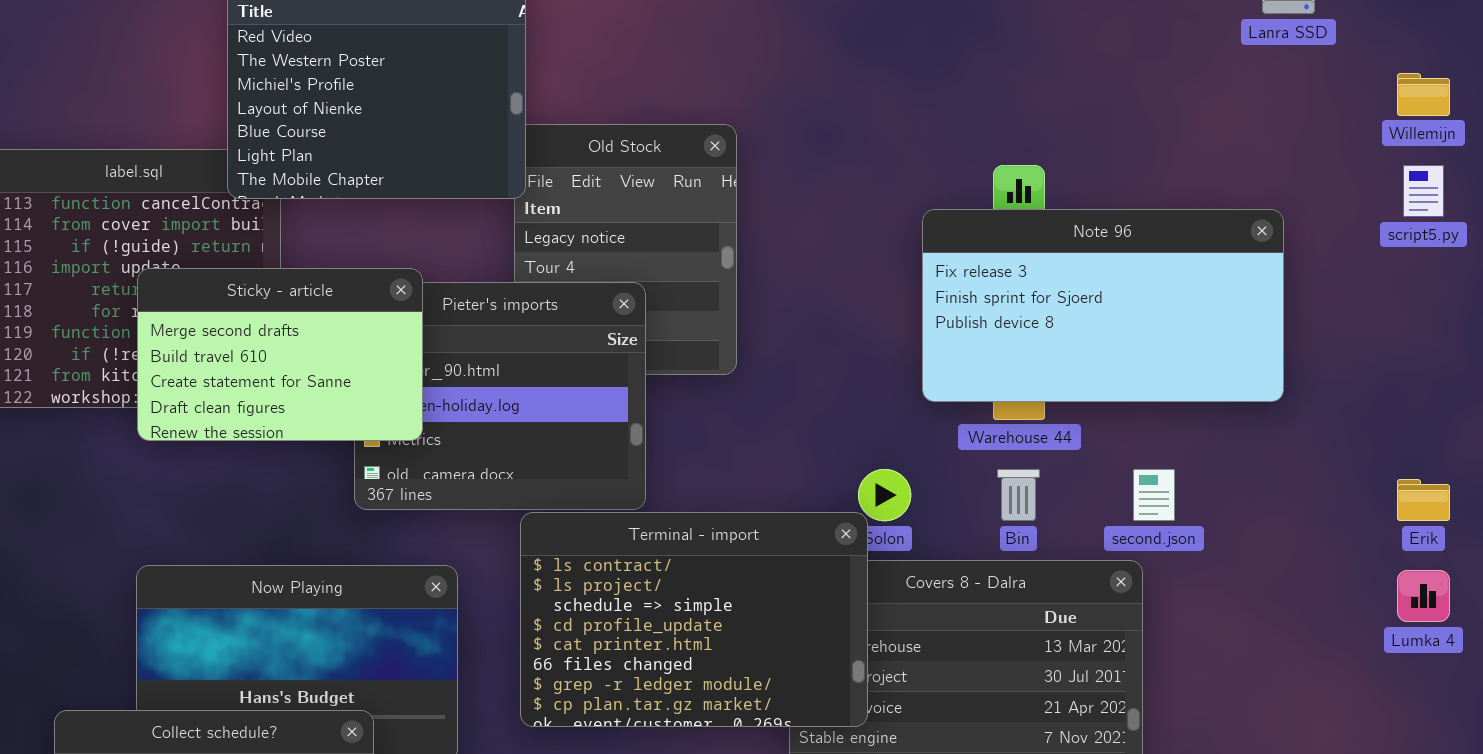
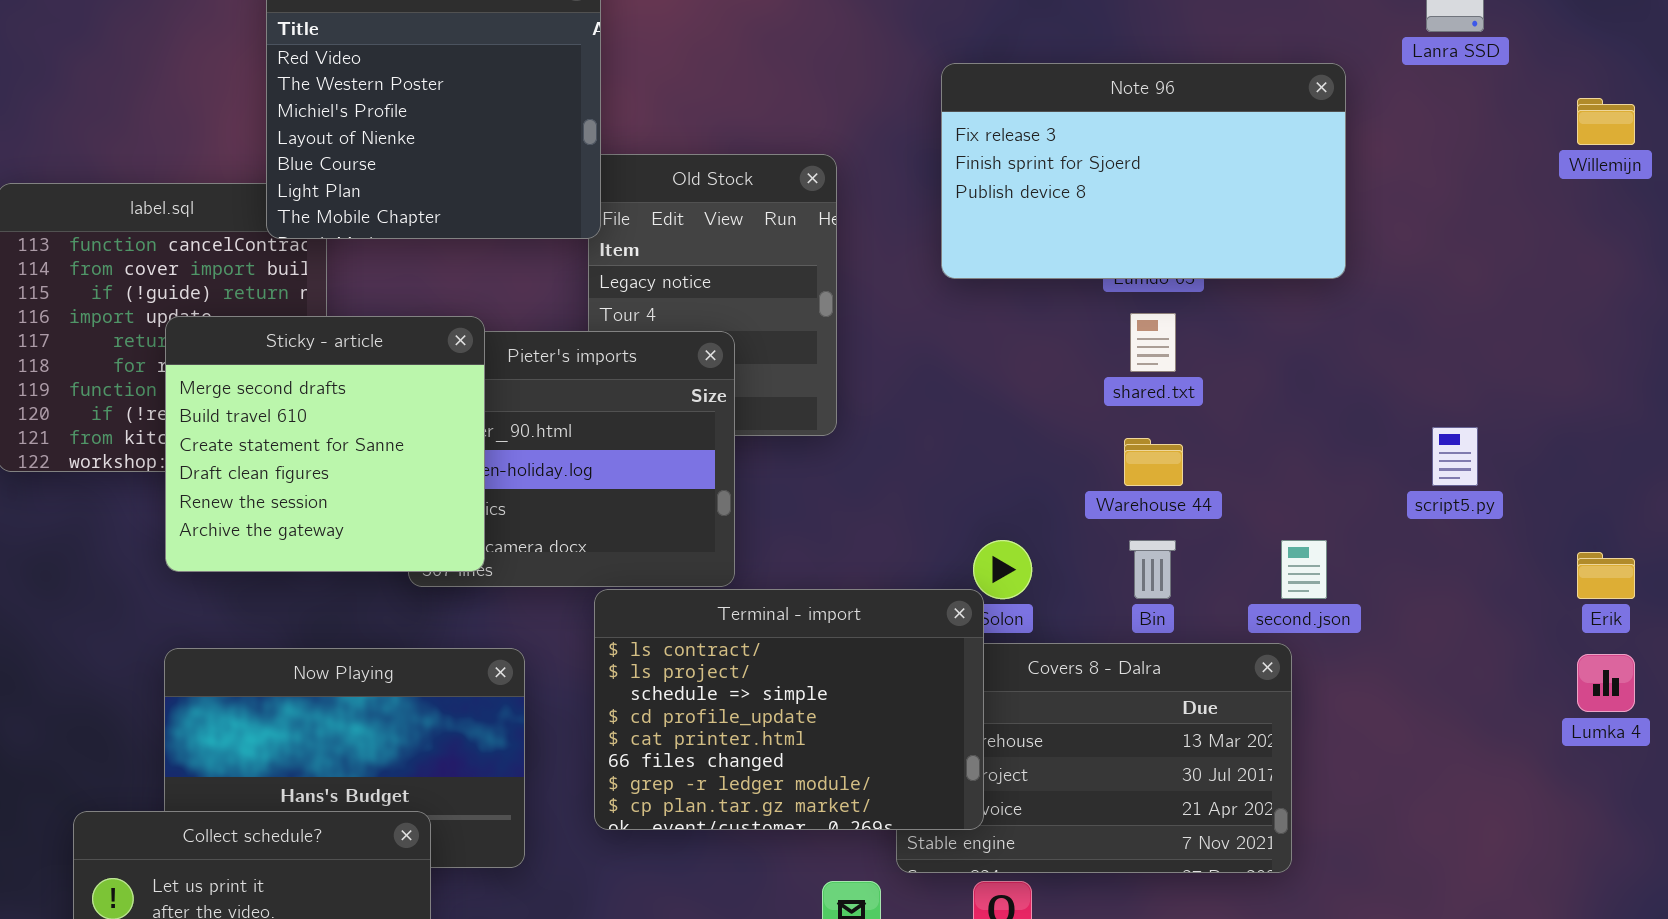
script5.py: [1403,165,1444,217] -> [1432,427,1478,486], moved
Note 96: [922,209,1284,402] -> [941,63,1346,279], moved
Sticky - article: [137,268,423,441] -> [165,316,485,572], resized

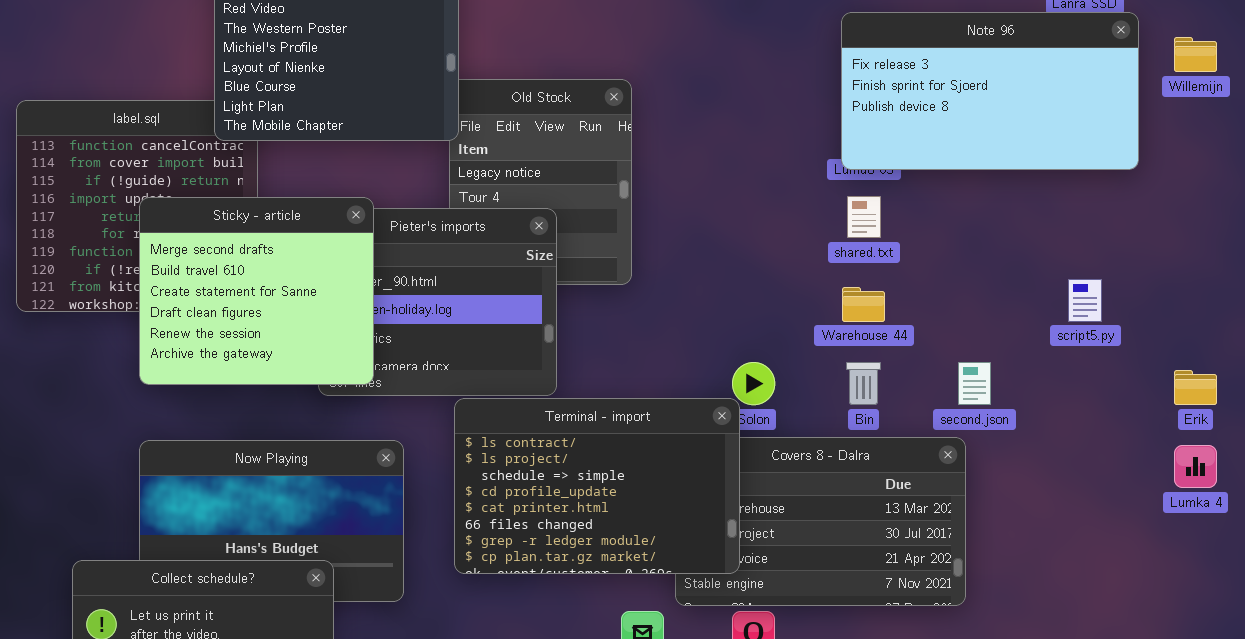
Note 96: [941,63,1346,279] -> [841,12,1139,170], moved

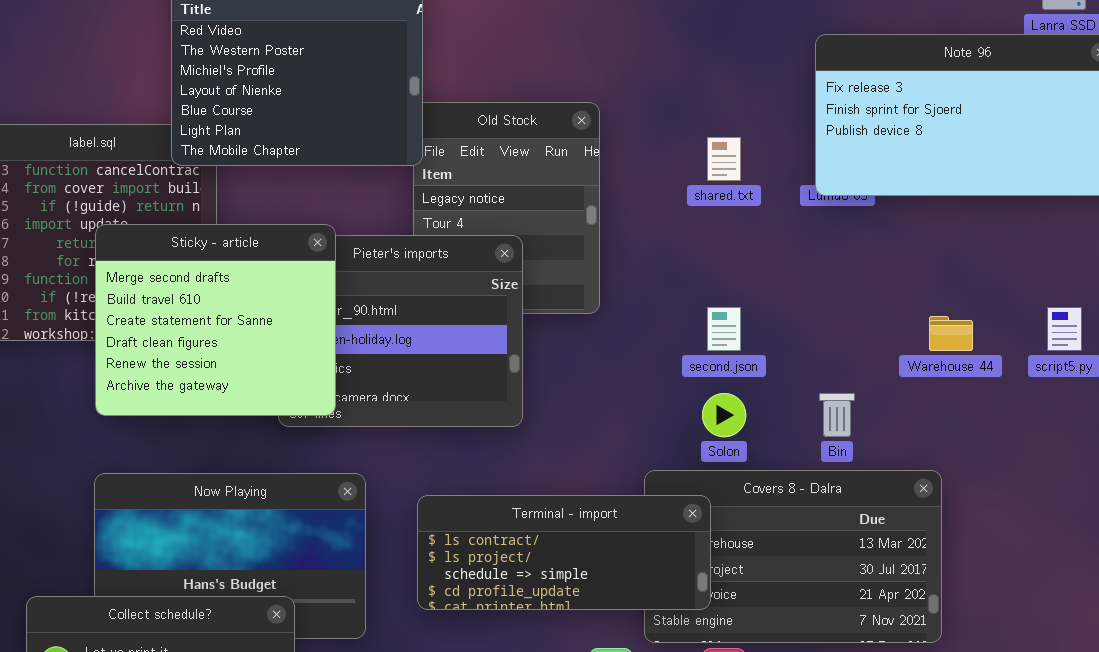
shared.txt: [847,196,881,238] -> [707,137,741,181], moved
Warehouse 44: [842,287,885,322] -> [929,316,973,351], moved
second.json: [958,362,991,405] -> [707,307,741,351], moved
Terminal - import: [454,398,740,574] -> [417,495,711,610], resized

